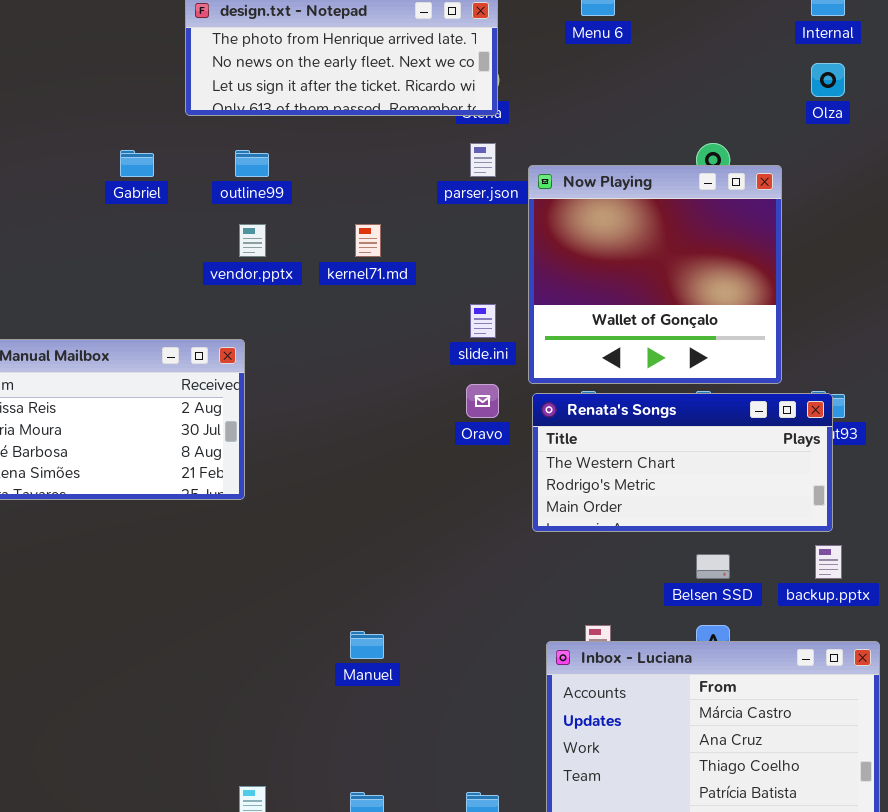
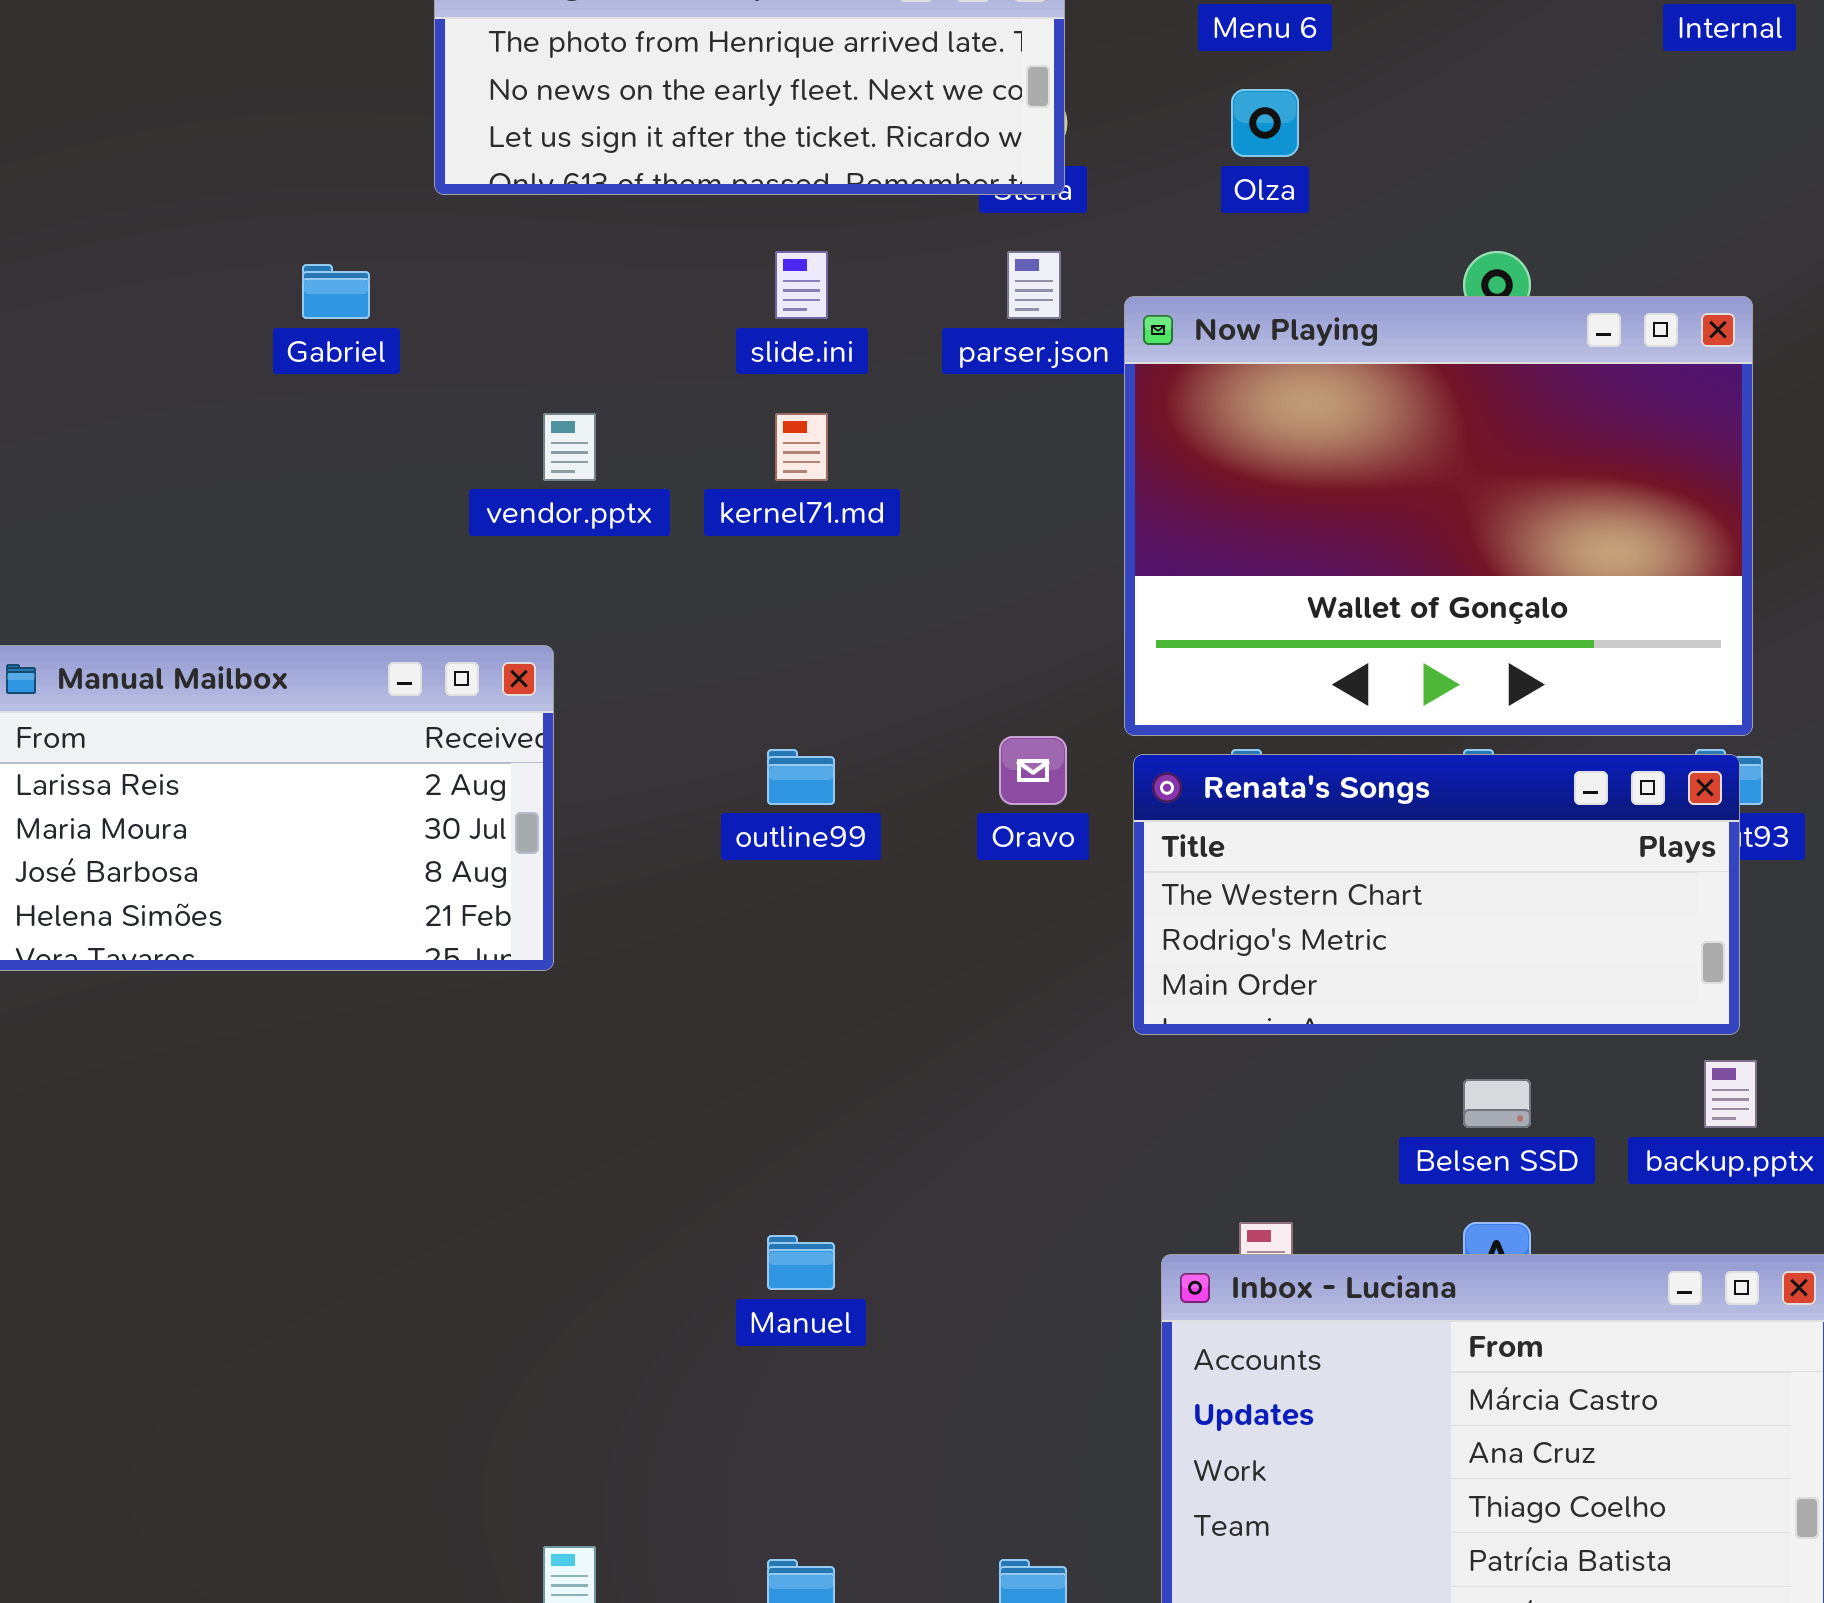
Olza: [811,63,845,97] -> [1231,89,1299,157], moved
outline99: [235,150,269,177] -> [767,749,835,805], moved
Now Playing: [528,165,782,384] -> [1124,296,1753,736], resized
slide.ini: [470,304,496,338] -> [775,251,828,319], moved

